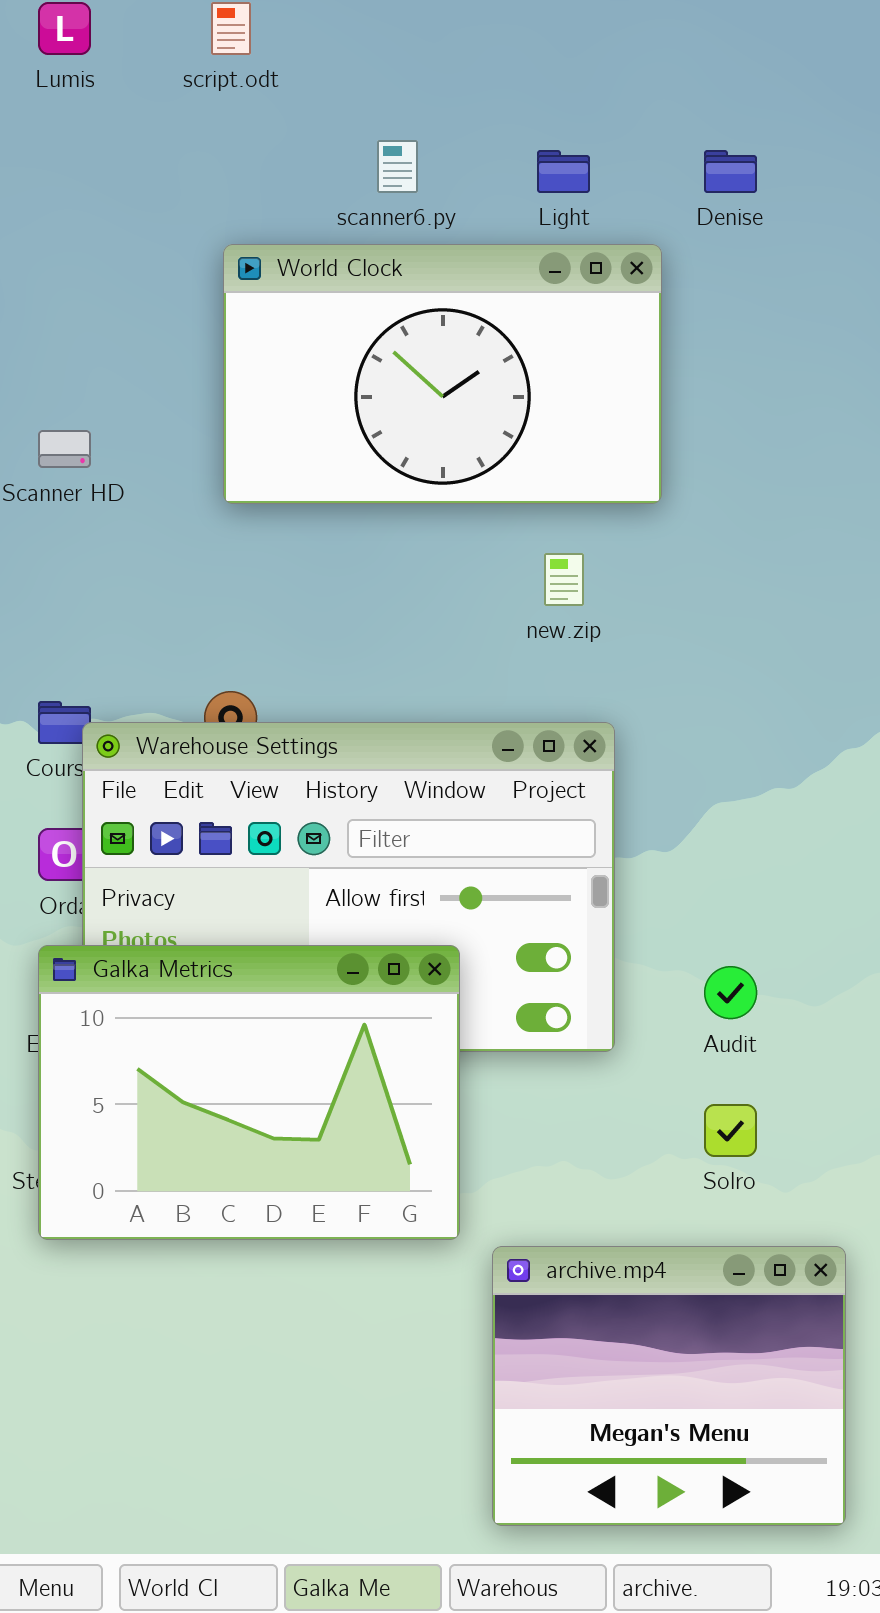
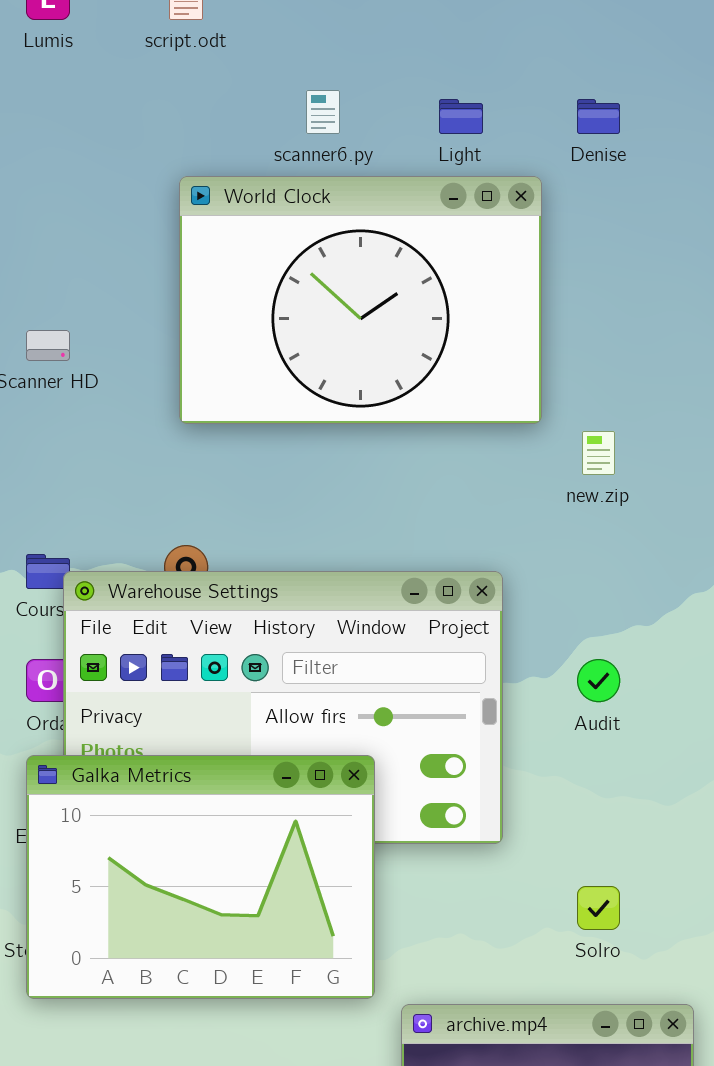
World Clock: [223,244,662,504] -> [179,176,542,424], resized
new.zip: [544,553,584,606] -> [582,431,615,475], moved
Audit: [704,966,757,1019] -> [577,659,620,702], moved

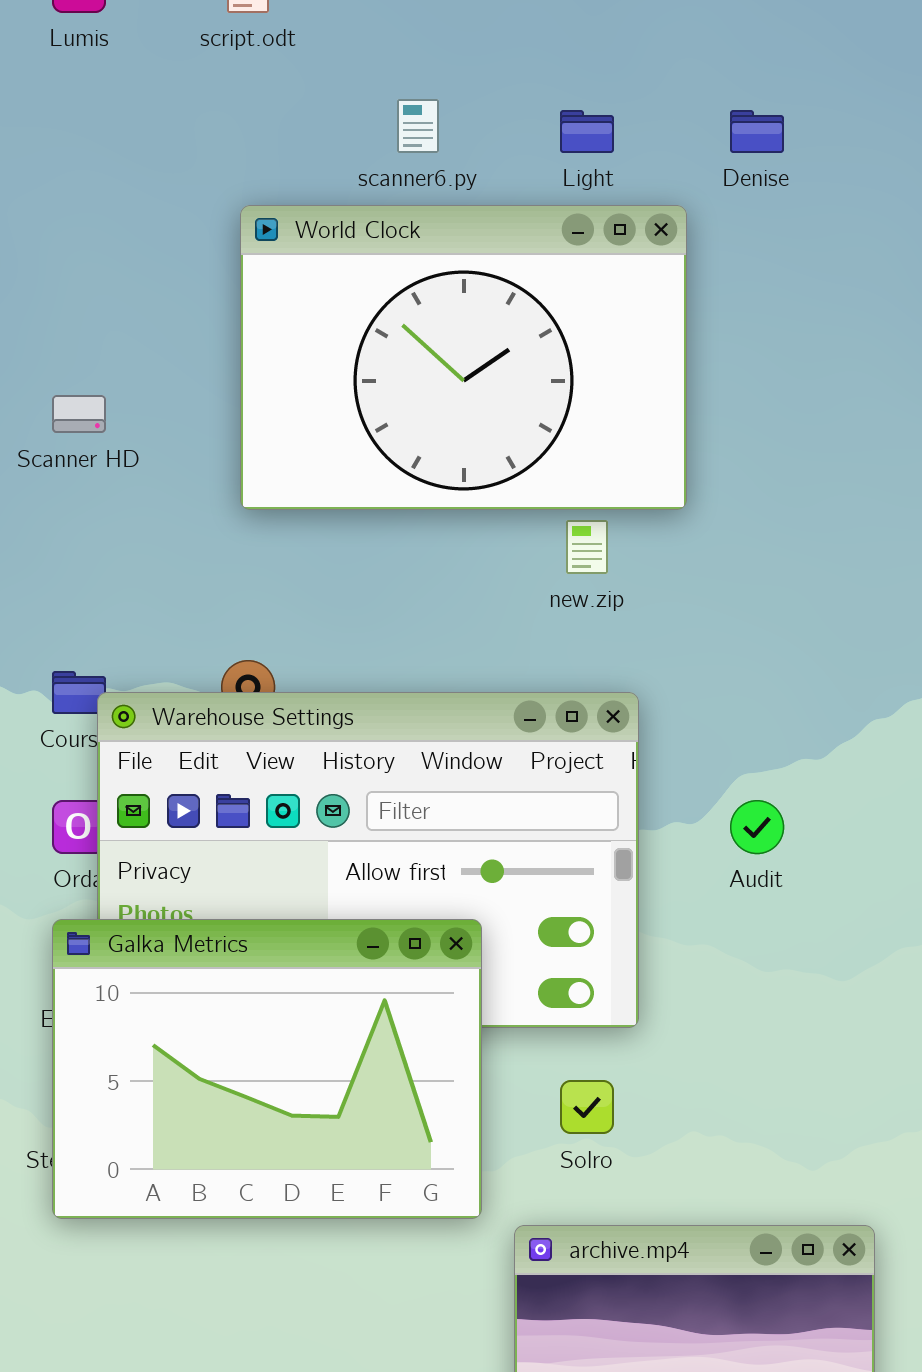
new.zip: [582,431,615,475] -> [566,520,608,574], moved
Solro: [577,886,620,930] -> [560,1080,614,1134], moved

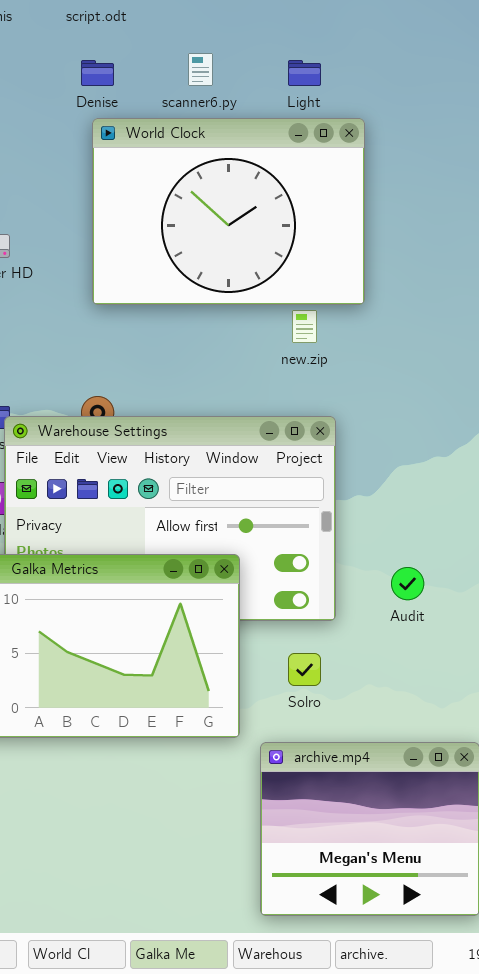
Denise: [730,110,784,153] -> [81,60,114,86], moved
Audit: [730,800,784,854] -> [391,567,424,600], moved

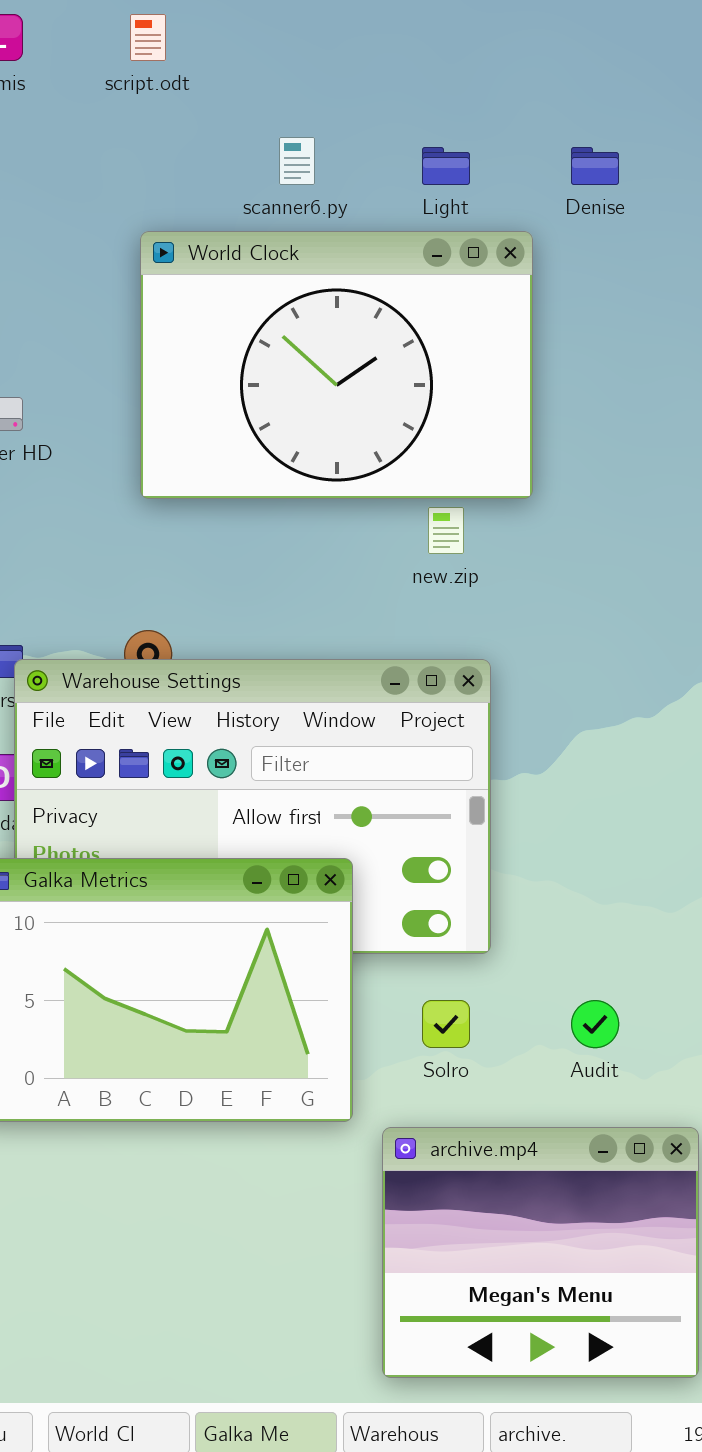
Denise: [81,60,114,86] -> [571,147,619,185], moved
Audit: [391,567,424,600] -> [571,1000,619,1048], moved

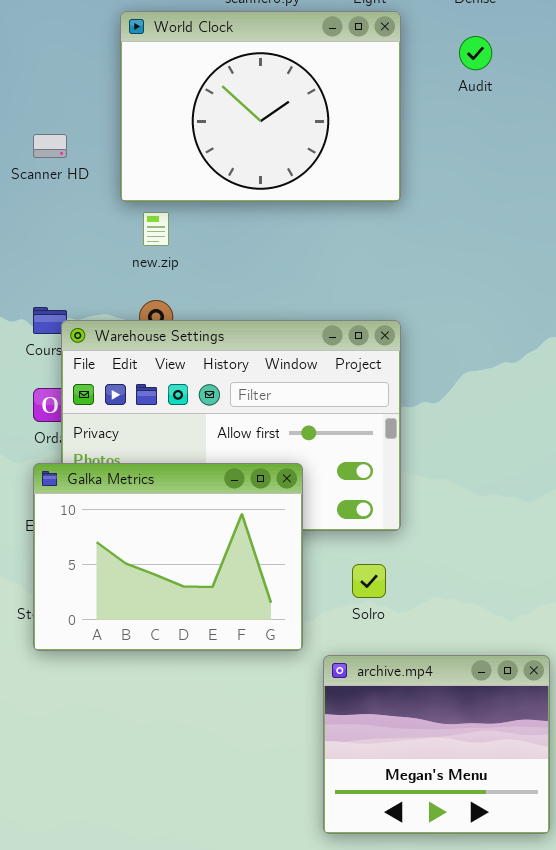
World Clock: [140,231,533,499] -> [120,11,401,202], moved
new.zip: [428,507,464,554] -> [143,212,169,246], moved
Audit: [571,1000,619,1048] -> [459,36,492,70], moved

